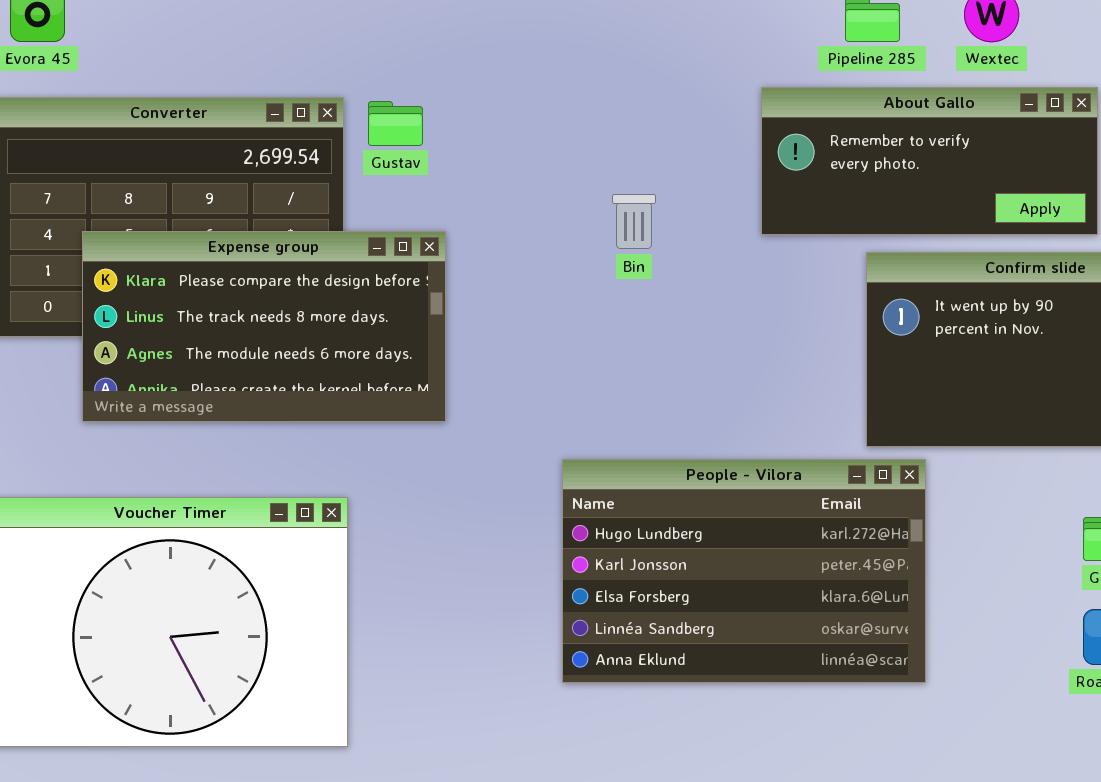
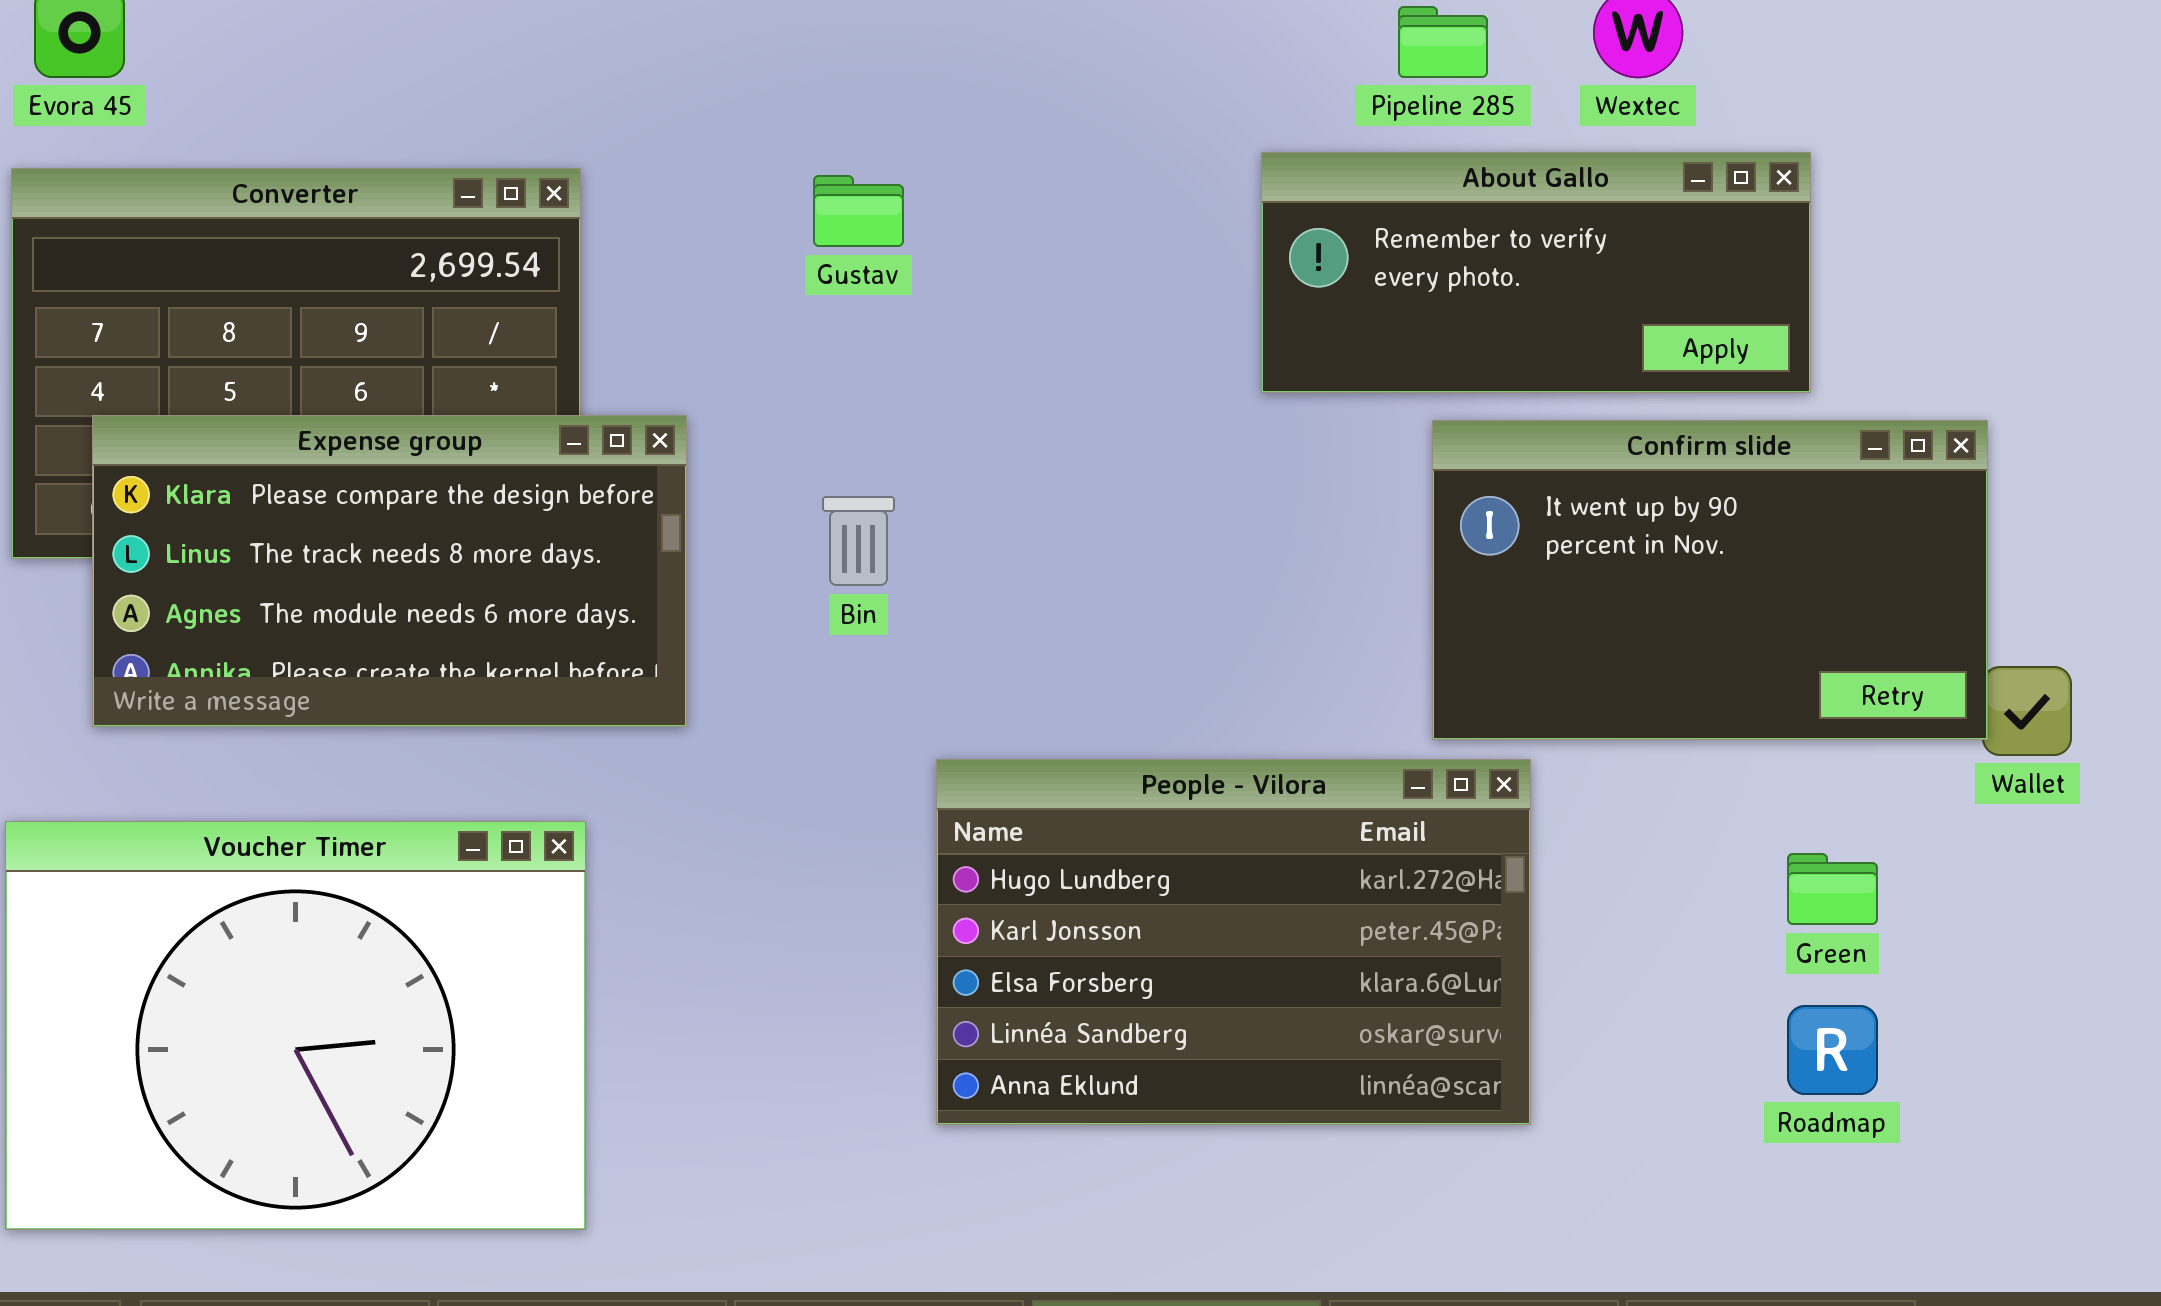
Gustav: [368,101,423,146] -> [813,175,904,247], moved
Bin: [612,194,656,249] -> [822,496,895,586], moved
Expense group: [82,231,446,422] -> [92,415,687,727], moved

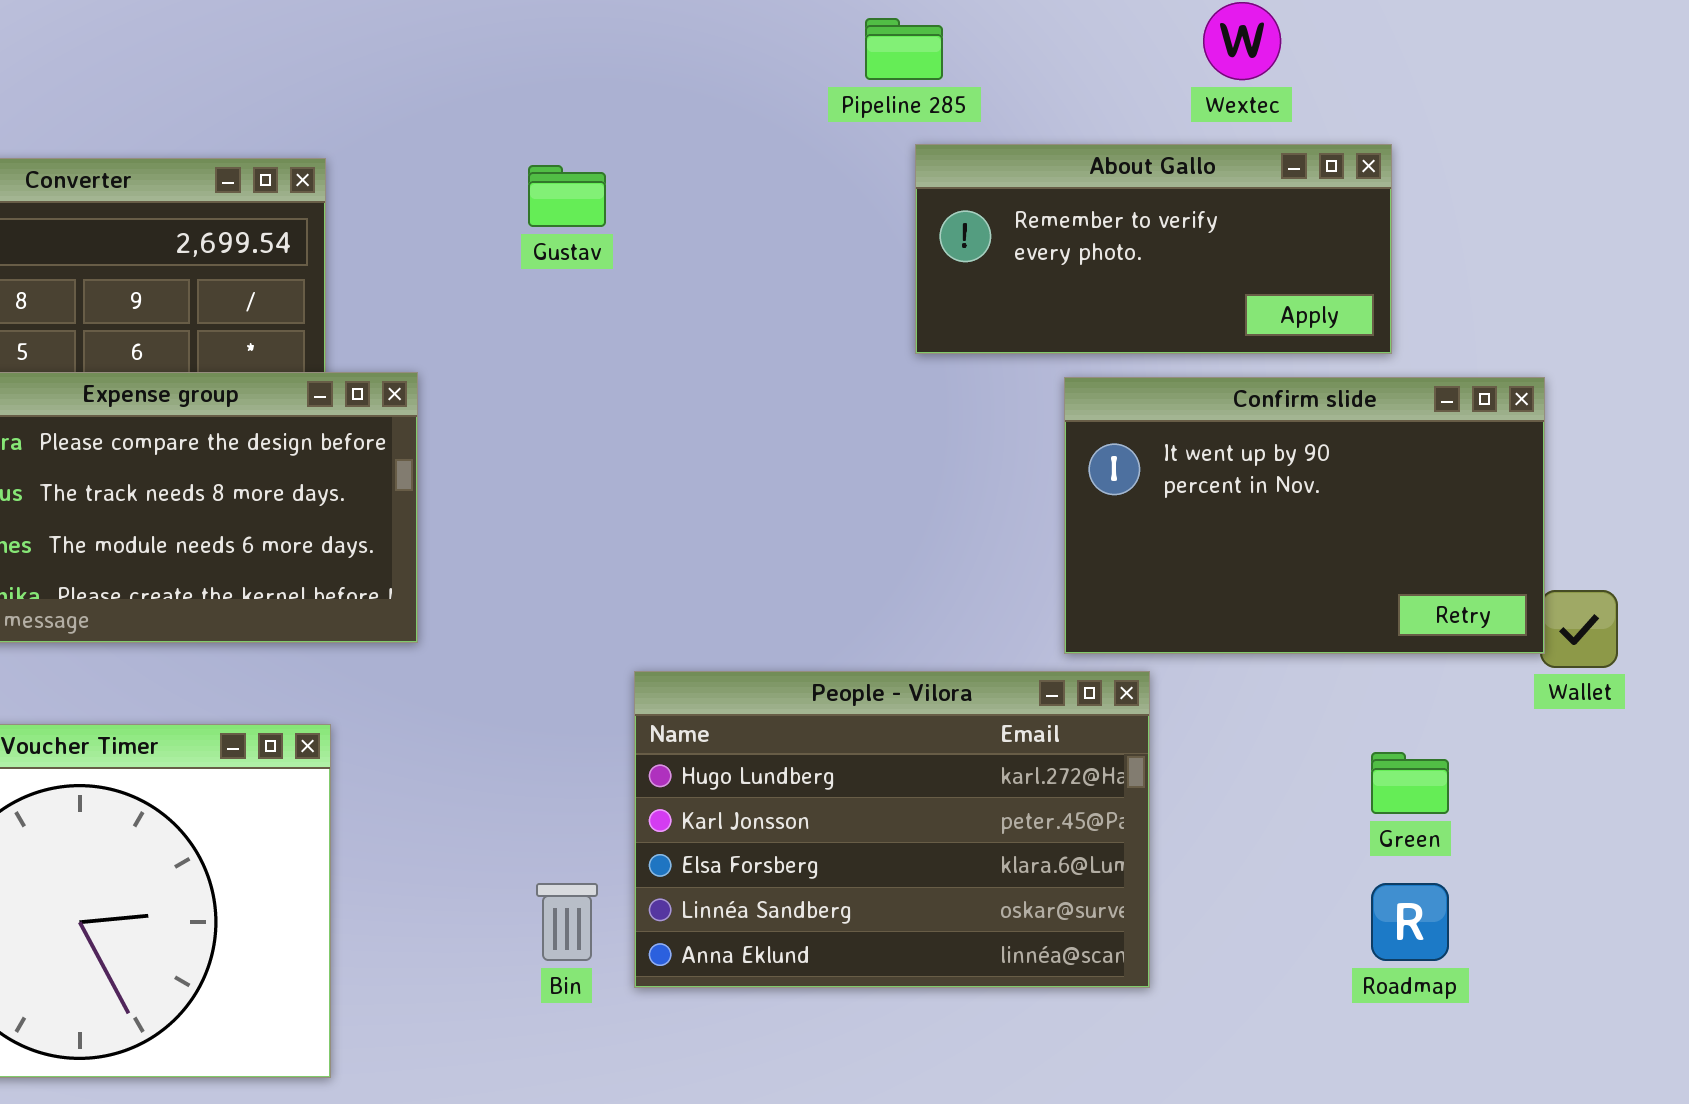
Pipeline 285: [1398,6,1488,78] -> [865,18,943,80], moved
Bin: [822,496,895,586] -> [536,883,598,961], moved

